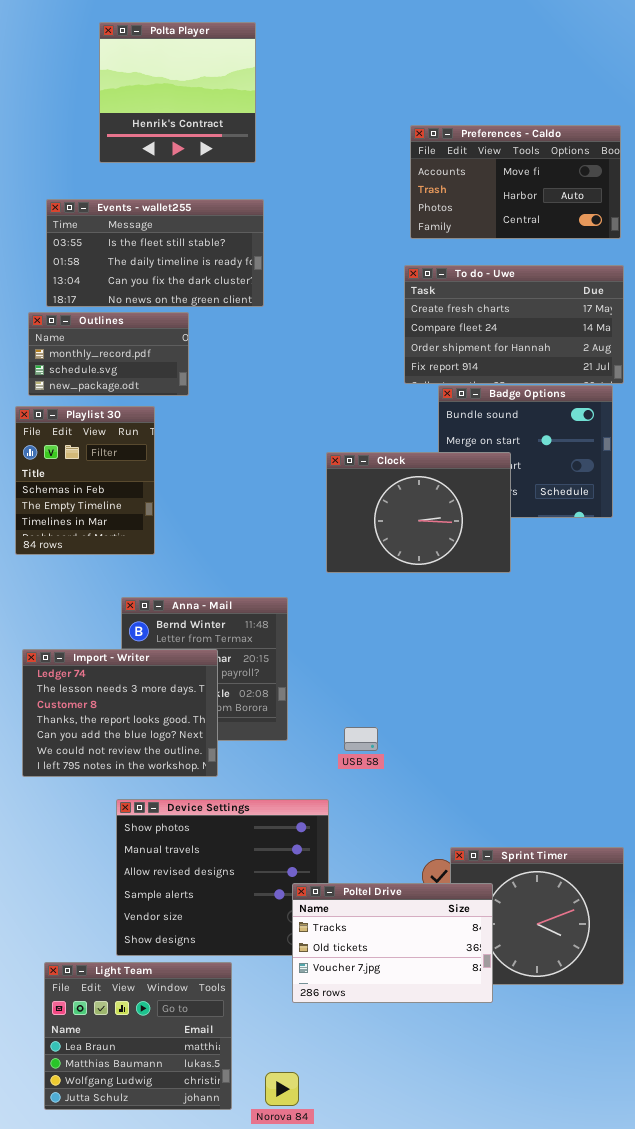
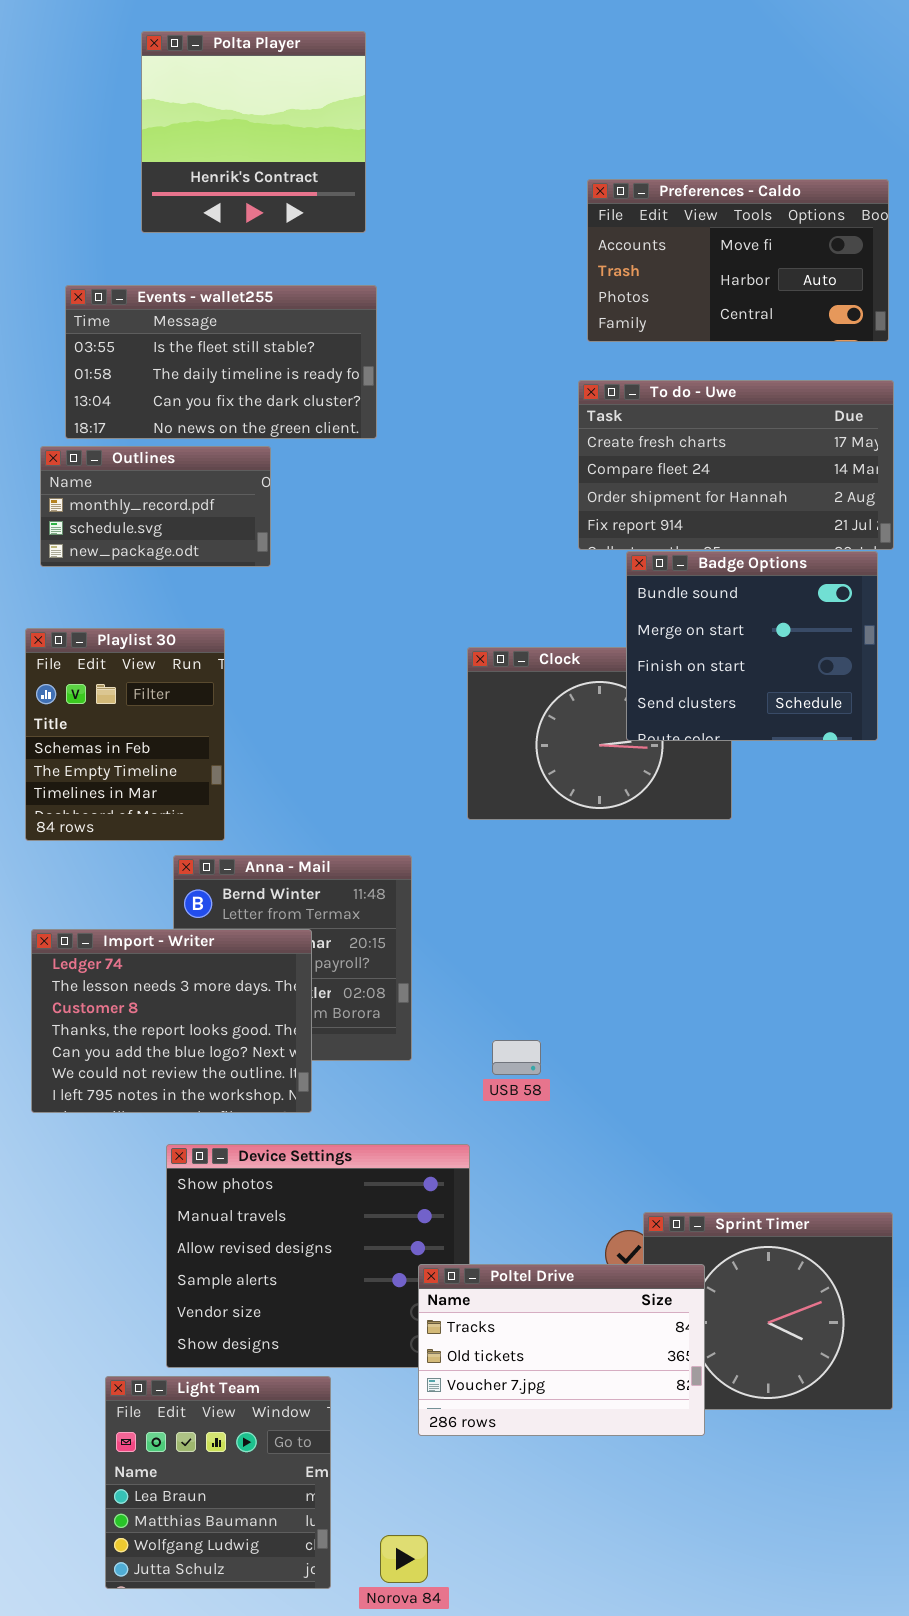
Badge Options: [438,385,613,518] -> [626,551,878,741], raised
Playlist 30: [15,406,155,555] -> [25,628,225,841], moved
Light Team: [44,962,232,1110] -> [105,1376,331,1589], resized

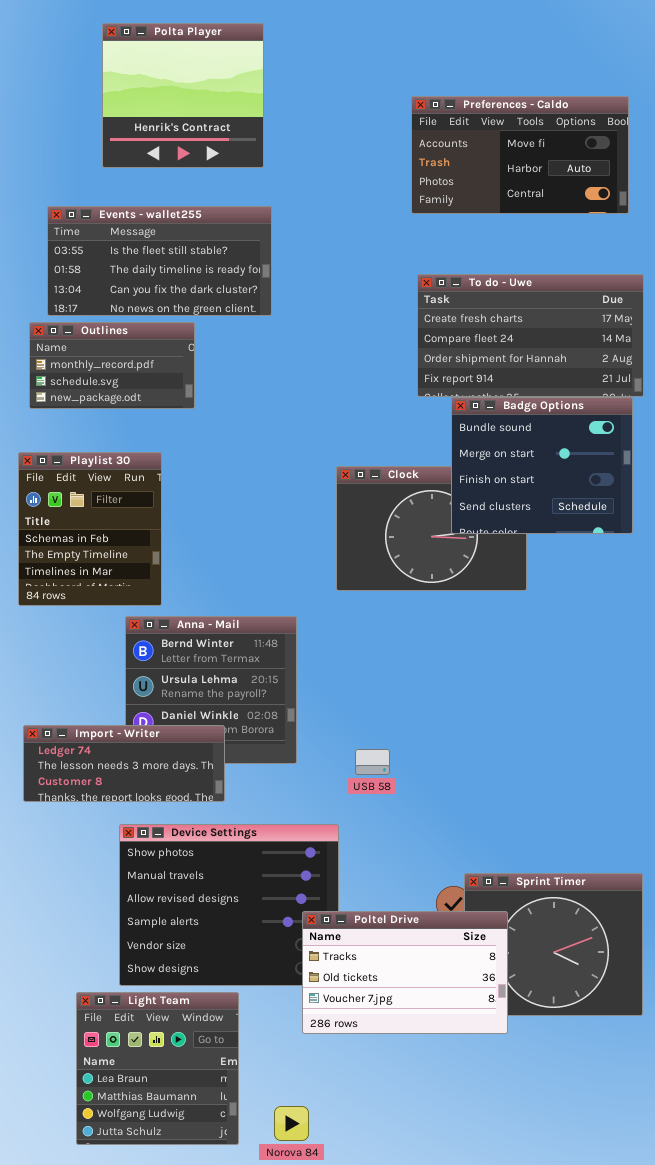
Preferences - Caldo: [587,179,889,342] -> [411,96,629,214], moved
Import - Writer: [31,929,312,1113] -> [23,725,225,802], resized

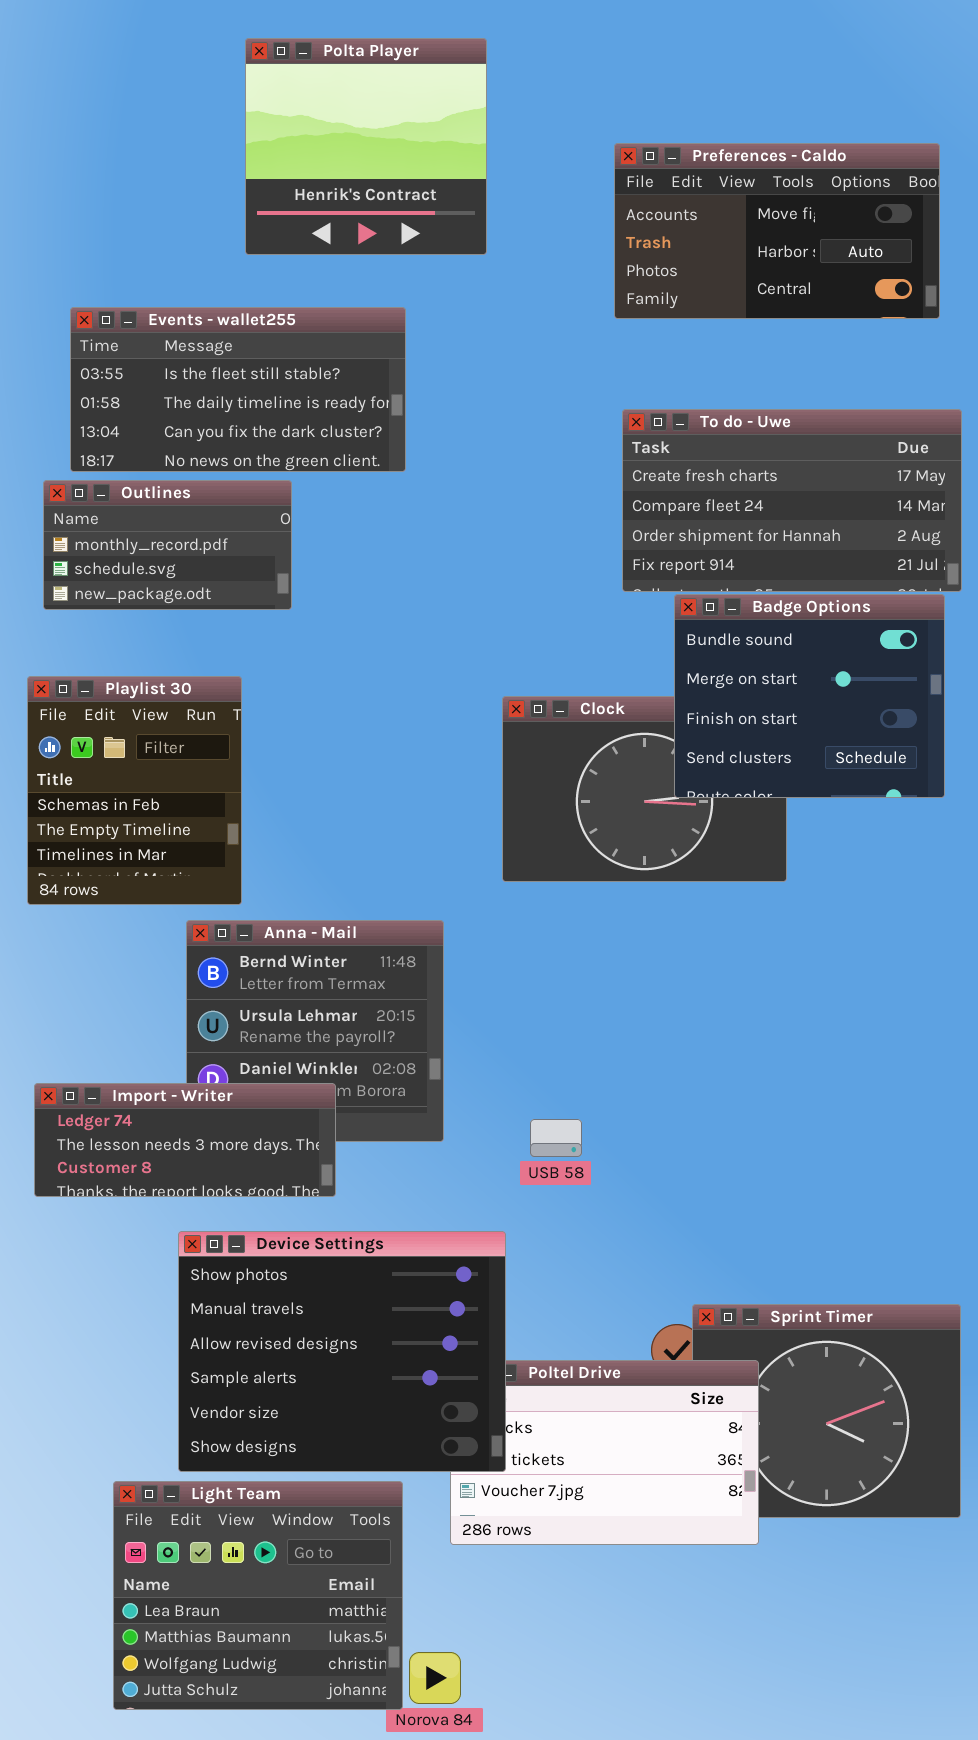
Polta Player: [102,23,264,168] -> [245,38,487,255], moved
Device Settings: [119,824,339,986] -> [178,1231,506,1472], raised
Light Team: [76,992,239,1145] -> [113,1481,403,1710], resized

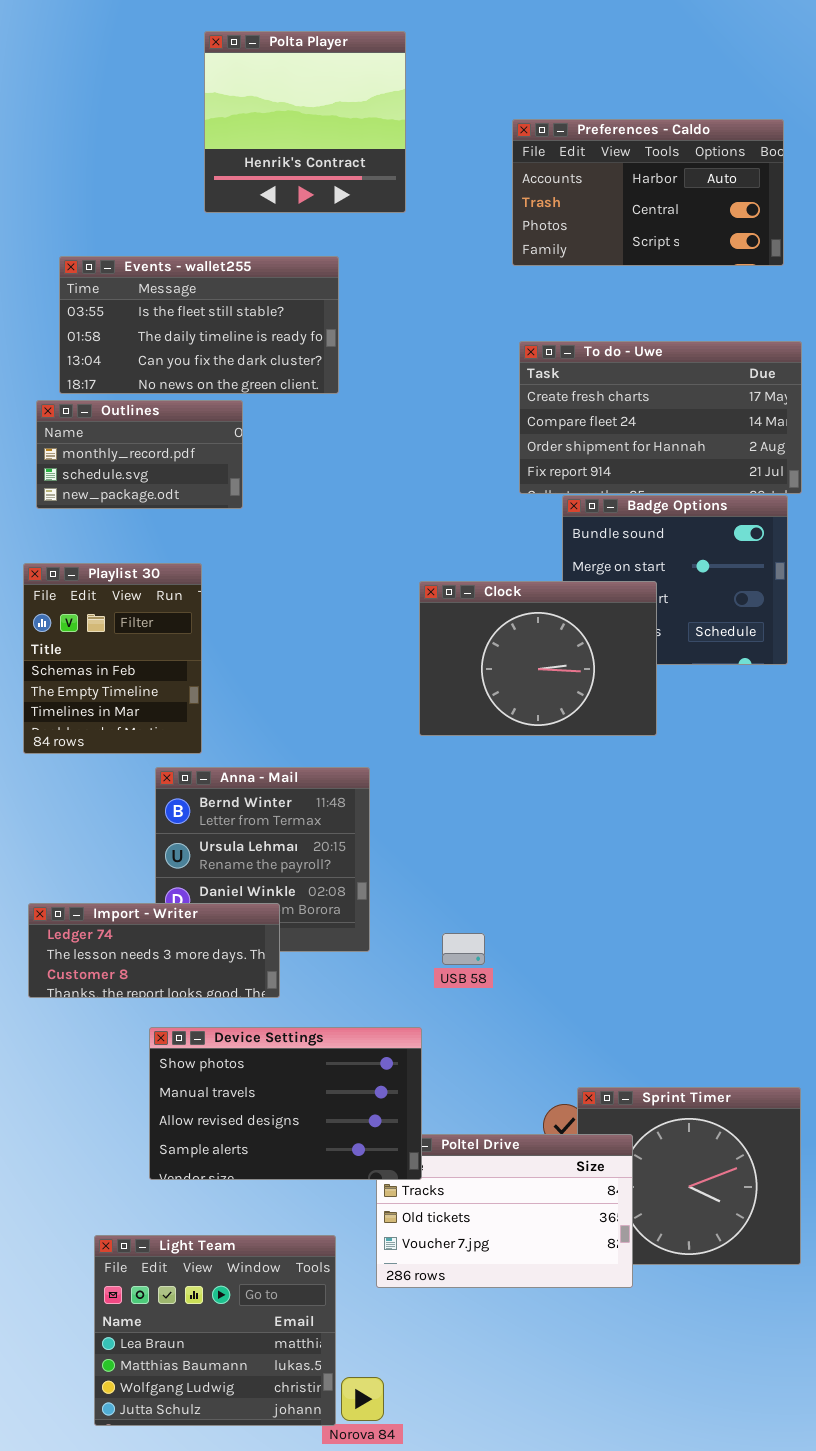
Preferences - Caldo: [614,143,940,319] -> [512,119,784,266], scrolled down 1 row
Clock: [502,696,787,882] -> [419,581,657,736], raised
Device Settings: [178,1231,506,1472] -> [149,1027,422,1180], resized

